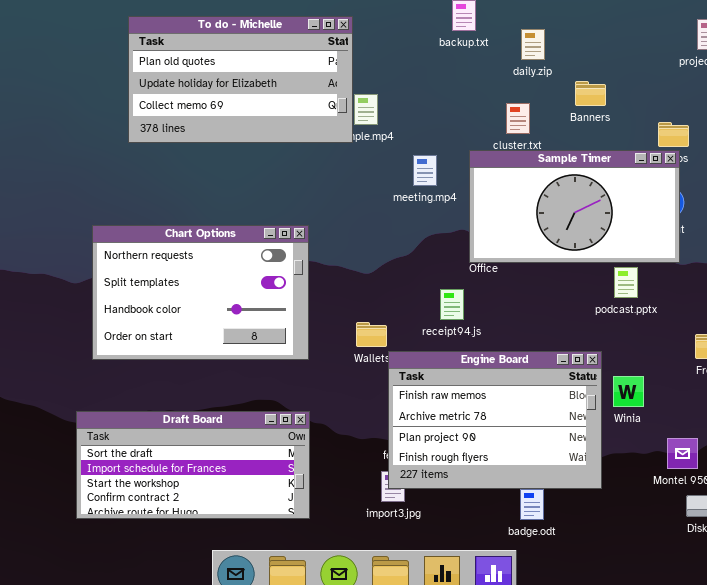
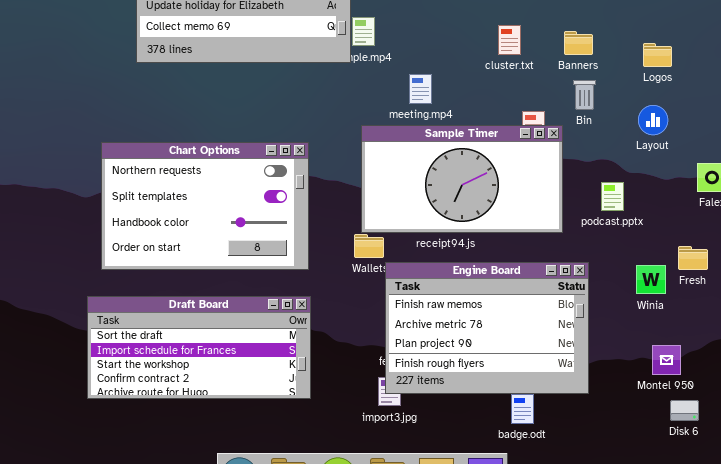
Banners: [575,81,606,106] -> [564,31,593,55], moved
Sample Timer: [469,150,680,263] -> [361,125,563,233], moved
Winia: [613,376,644,407] -> [636,265,666,294], moved
Draft Board: [76,411,310,519] -> [87,296,311,399], moved

